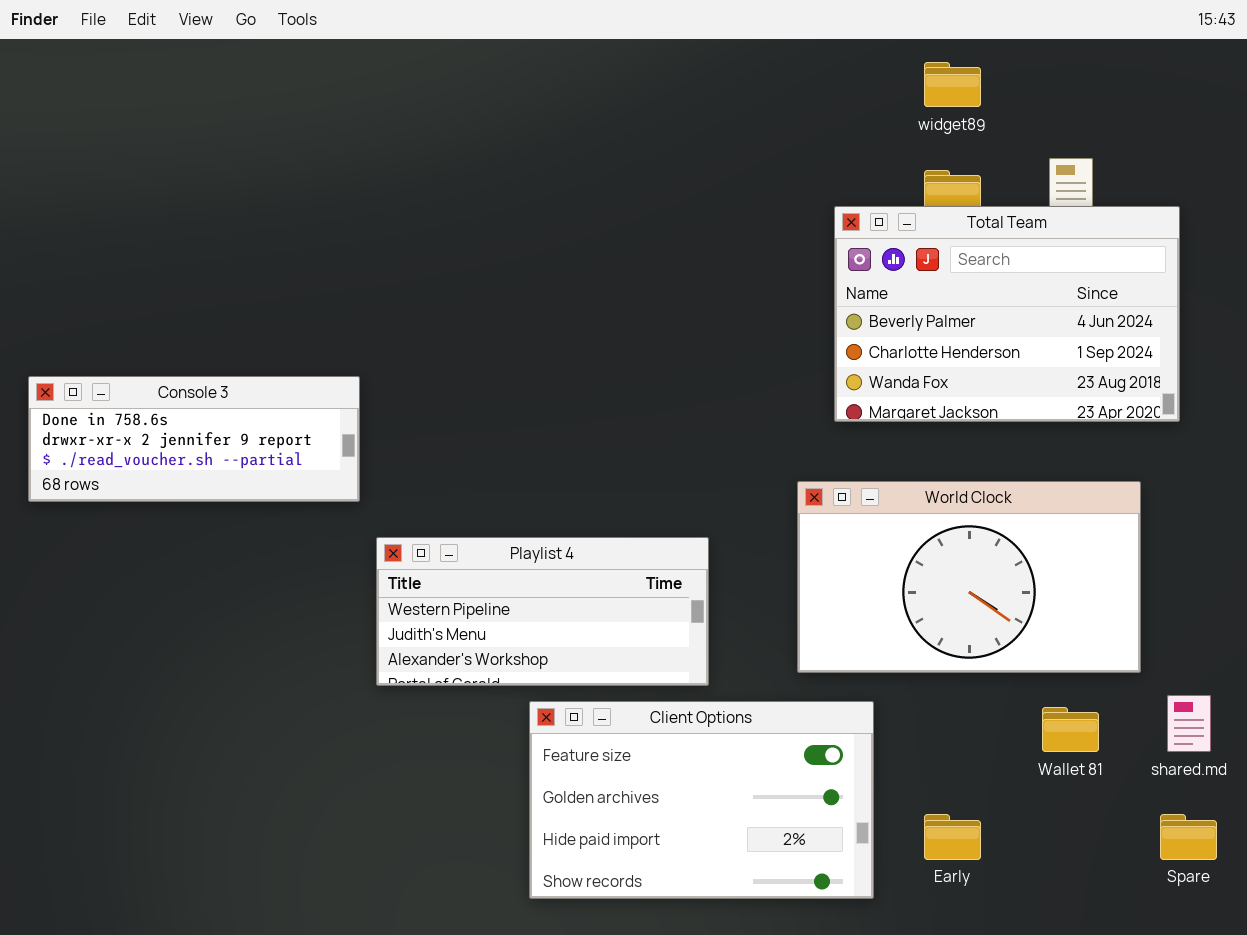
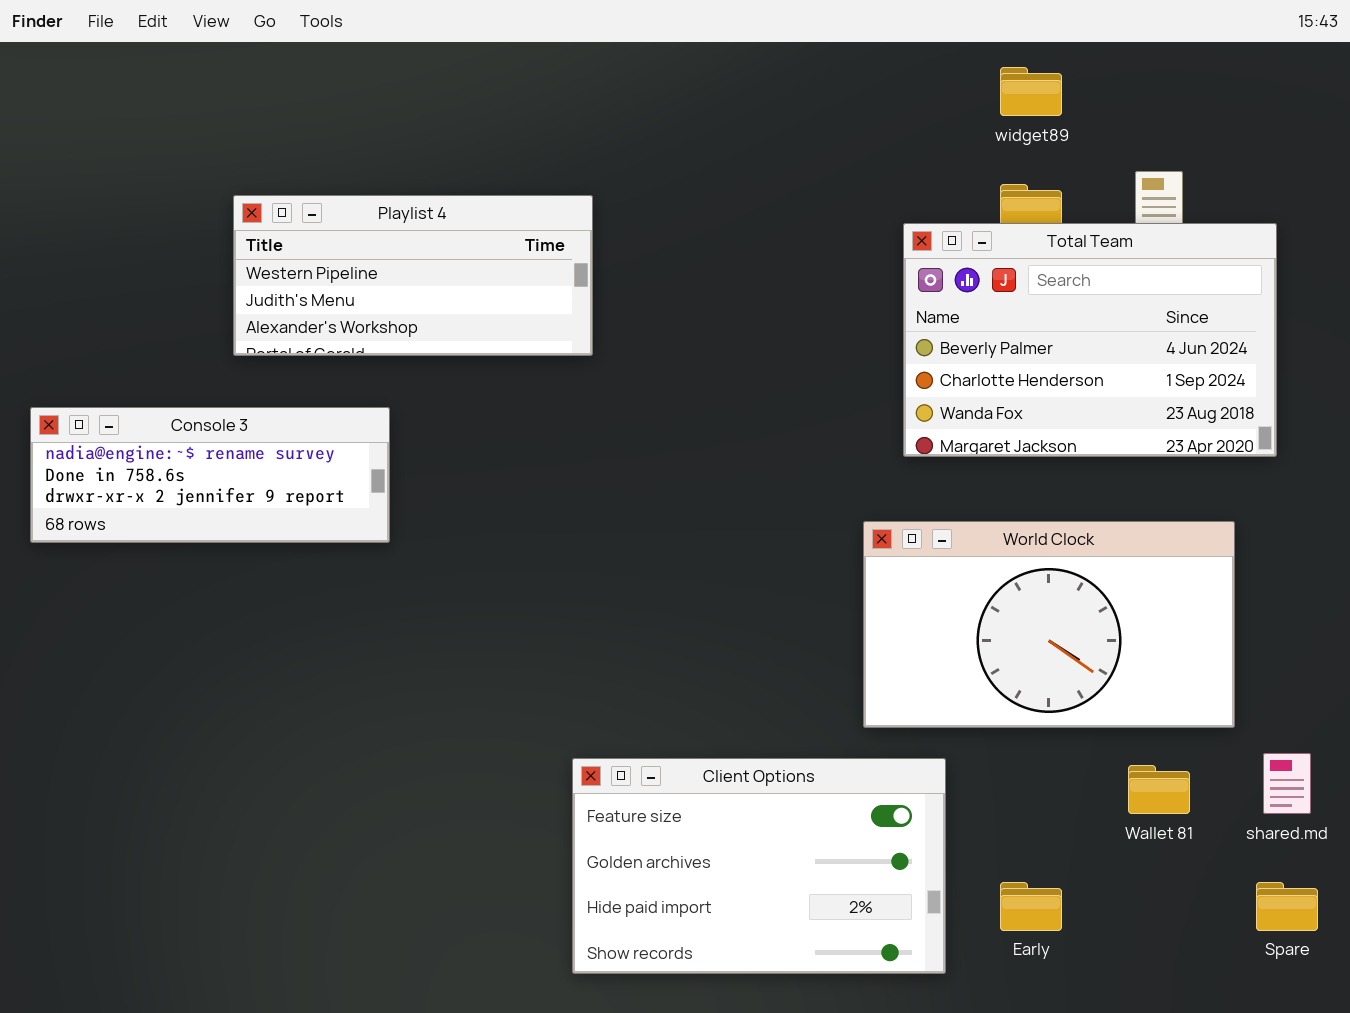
Console 3: [28,376,360,502] -> [30,407,390,543], scrolled up 1 row
Playlist 4: [376,537,709,686] -> [233,195,593,356], moved

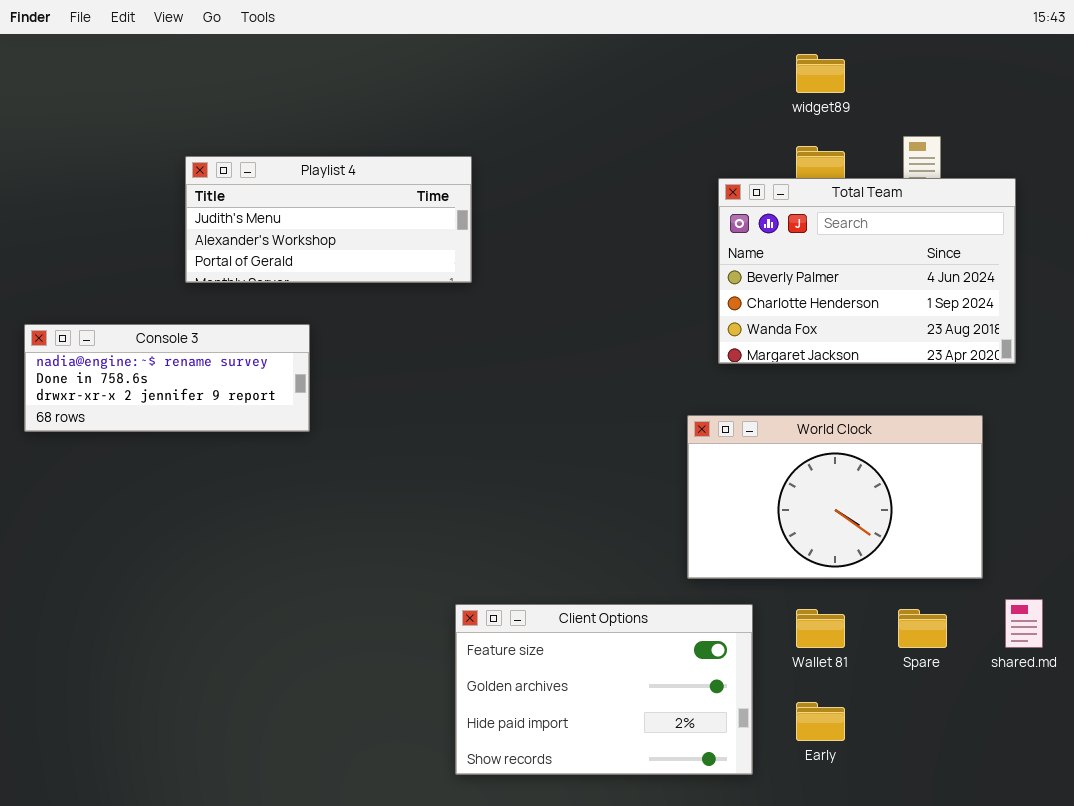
Playlist 4: [233,195,593,356] -> [185,156,472,283], scrolled down 1 row
Wallet 81: [1128,765,1190,814] -> [796,609,845,648], moved
Spare: [1256,882,1318,931] -> [898,609,947,648], moved

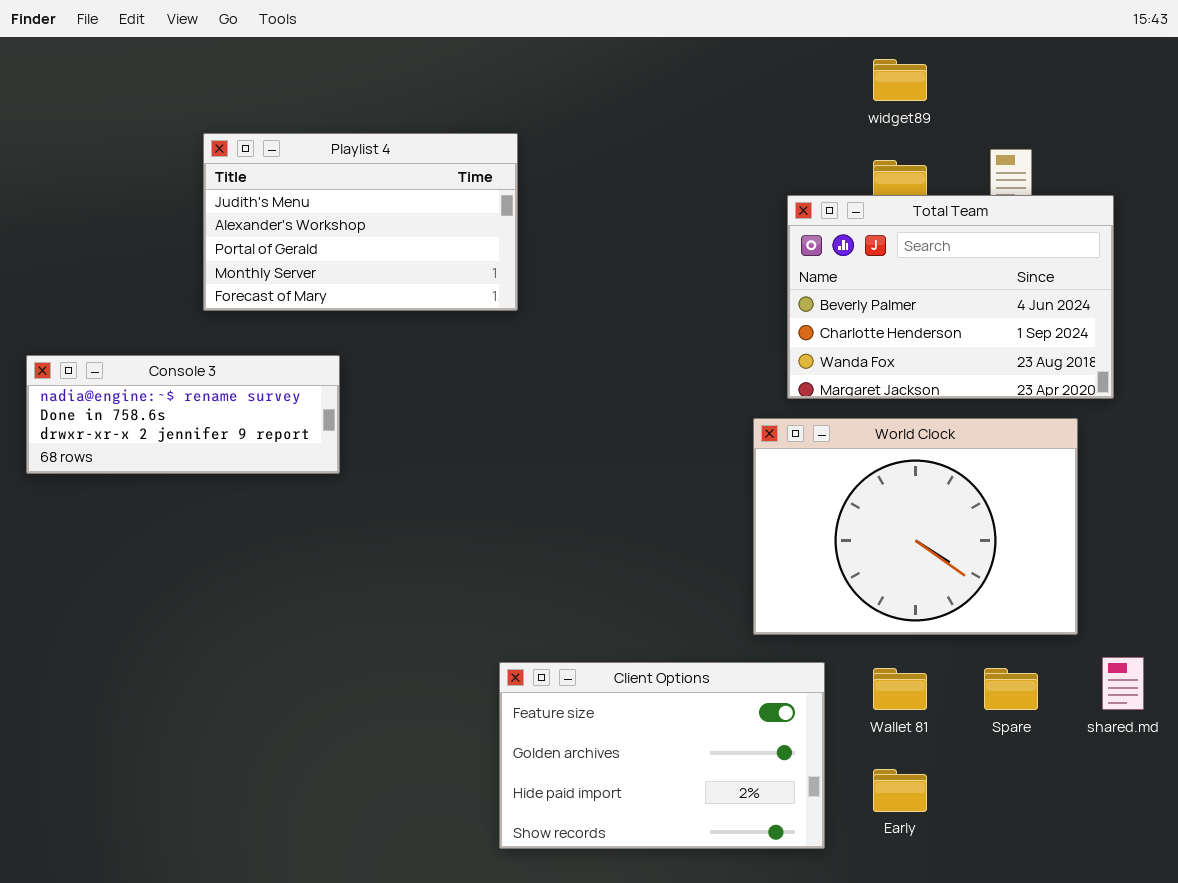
Playlist 4: [185,156,472,283] -> [203,133,518,311], resized
World Clock: [687,415,983,579] -> [753,418,1078,635], resized

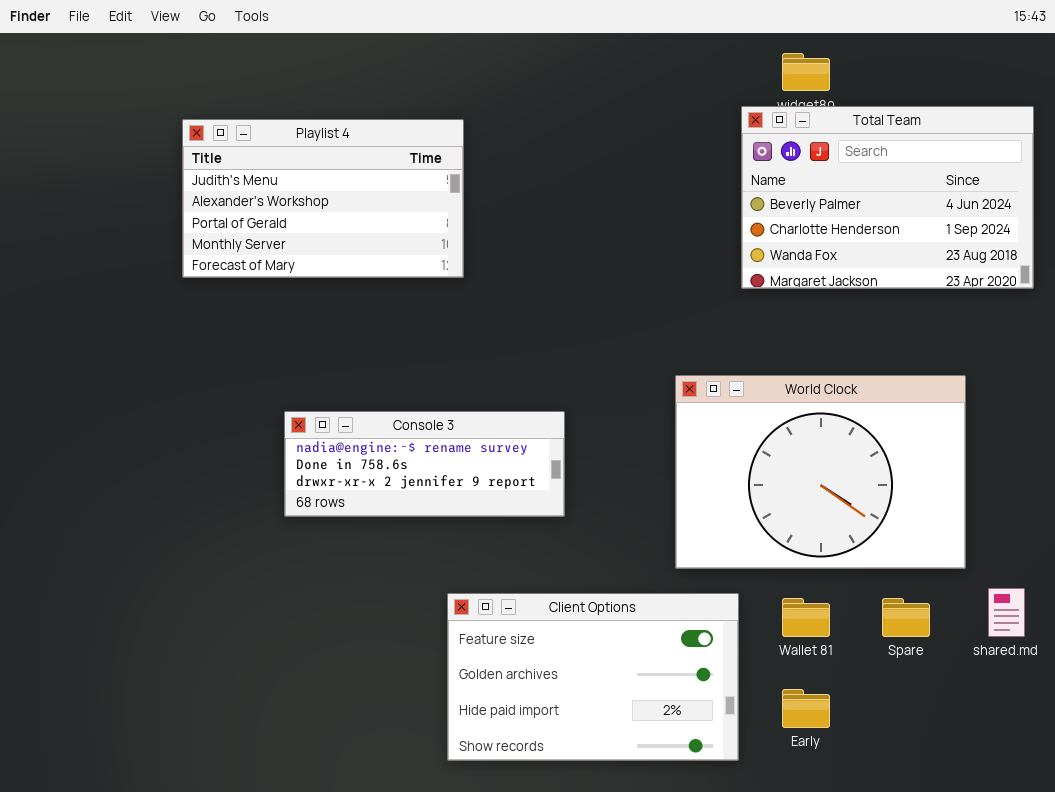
Total Team: [787,195,1114,399] -> [741,106,1034,289], moved
Console 3: [26,355,340,474] -> [284,411,565,517], moved

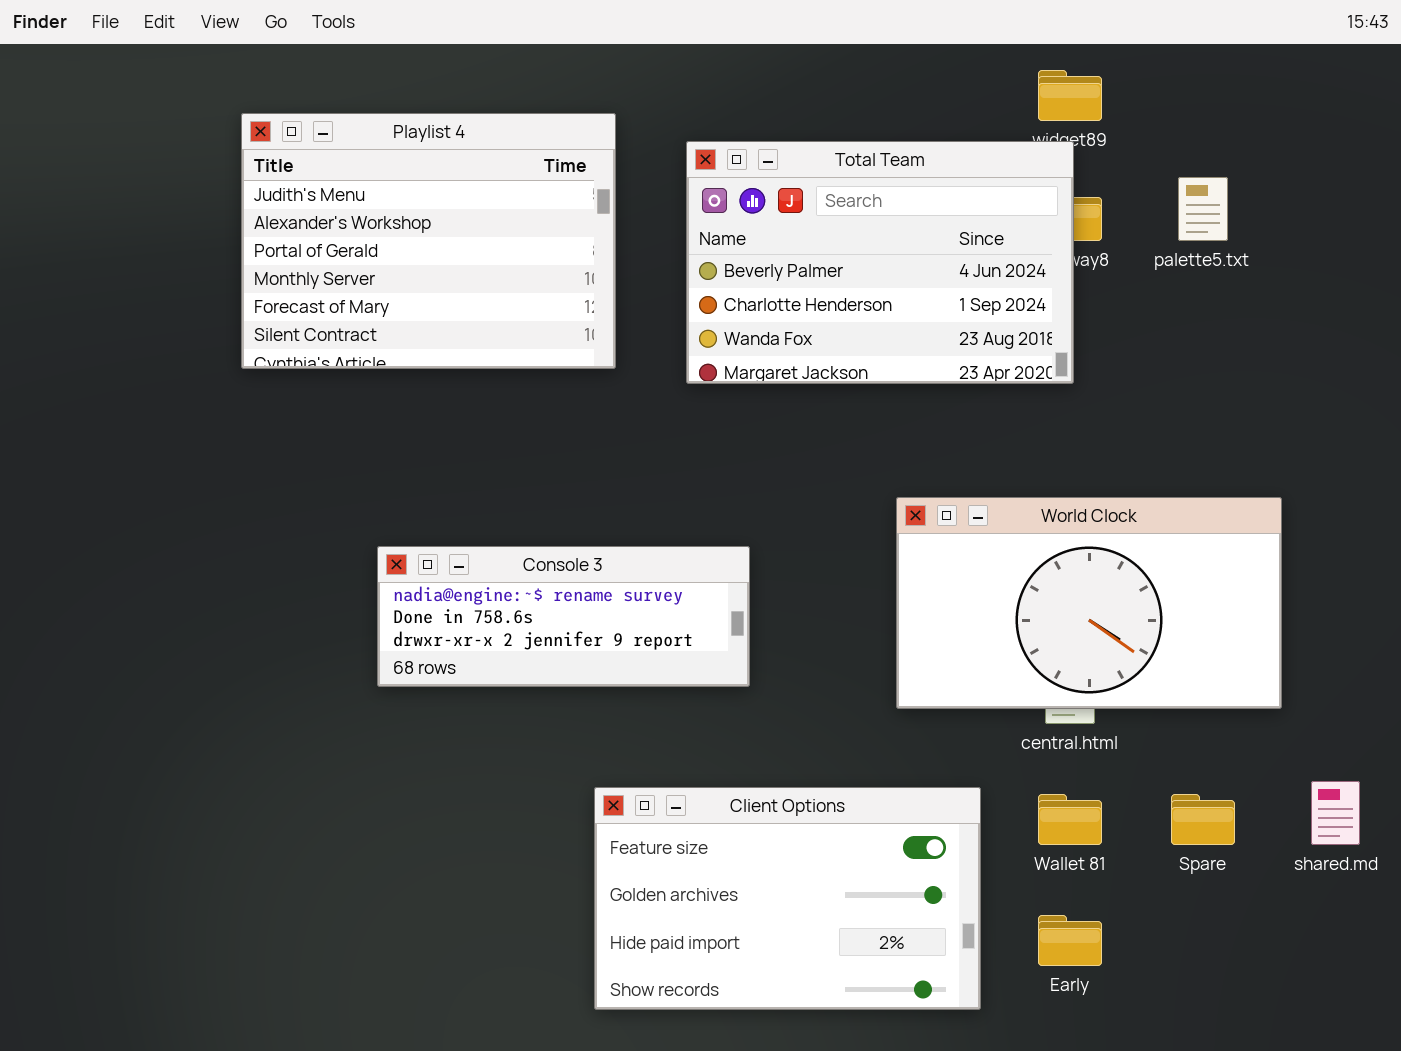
Total Team: [741,106,1034,289] -> [686,141,1074,384], moved
Playlist 4: [182,119,464,278] -> [241,113,616,369], resized
World Clock: [675,375,966,569] -> [896,497,1282,709], resized

